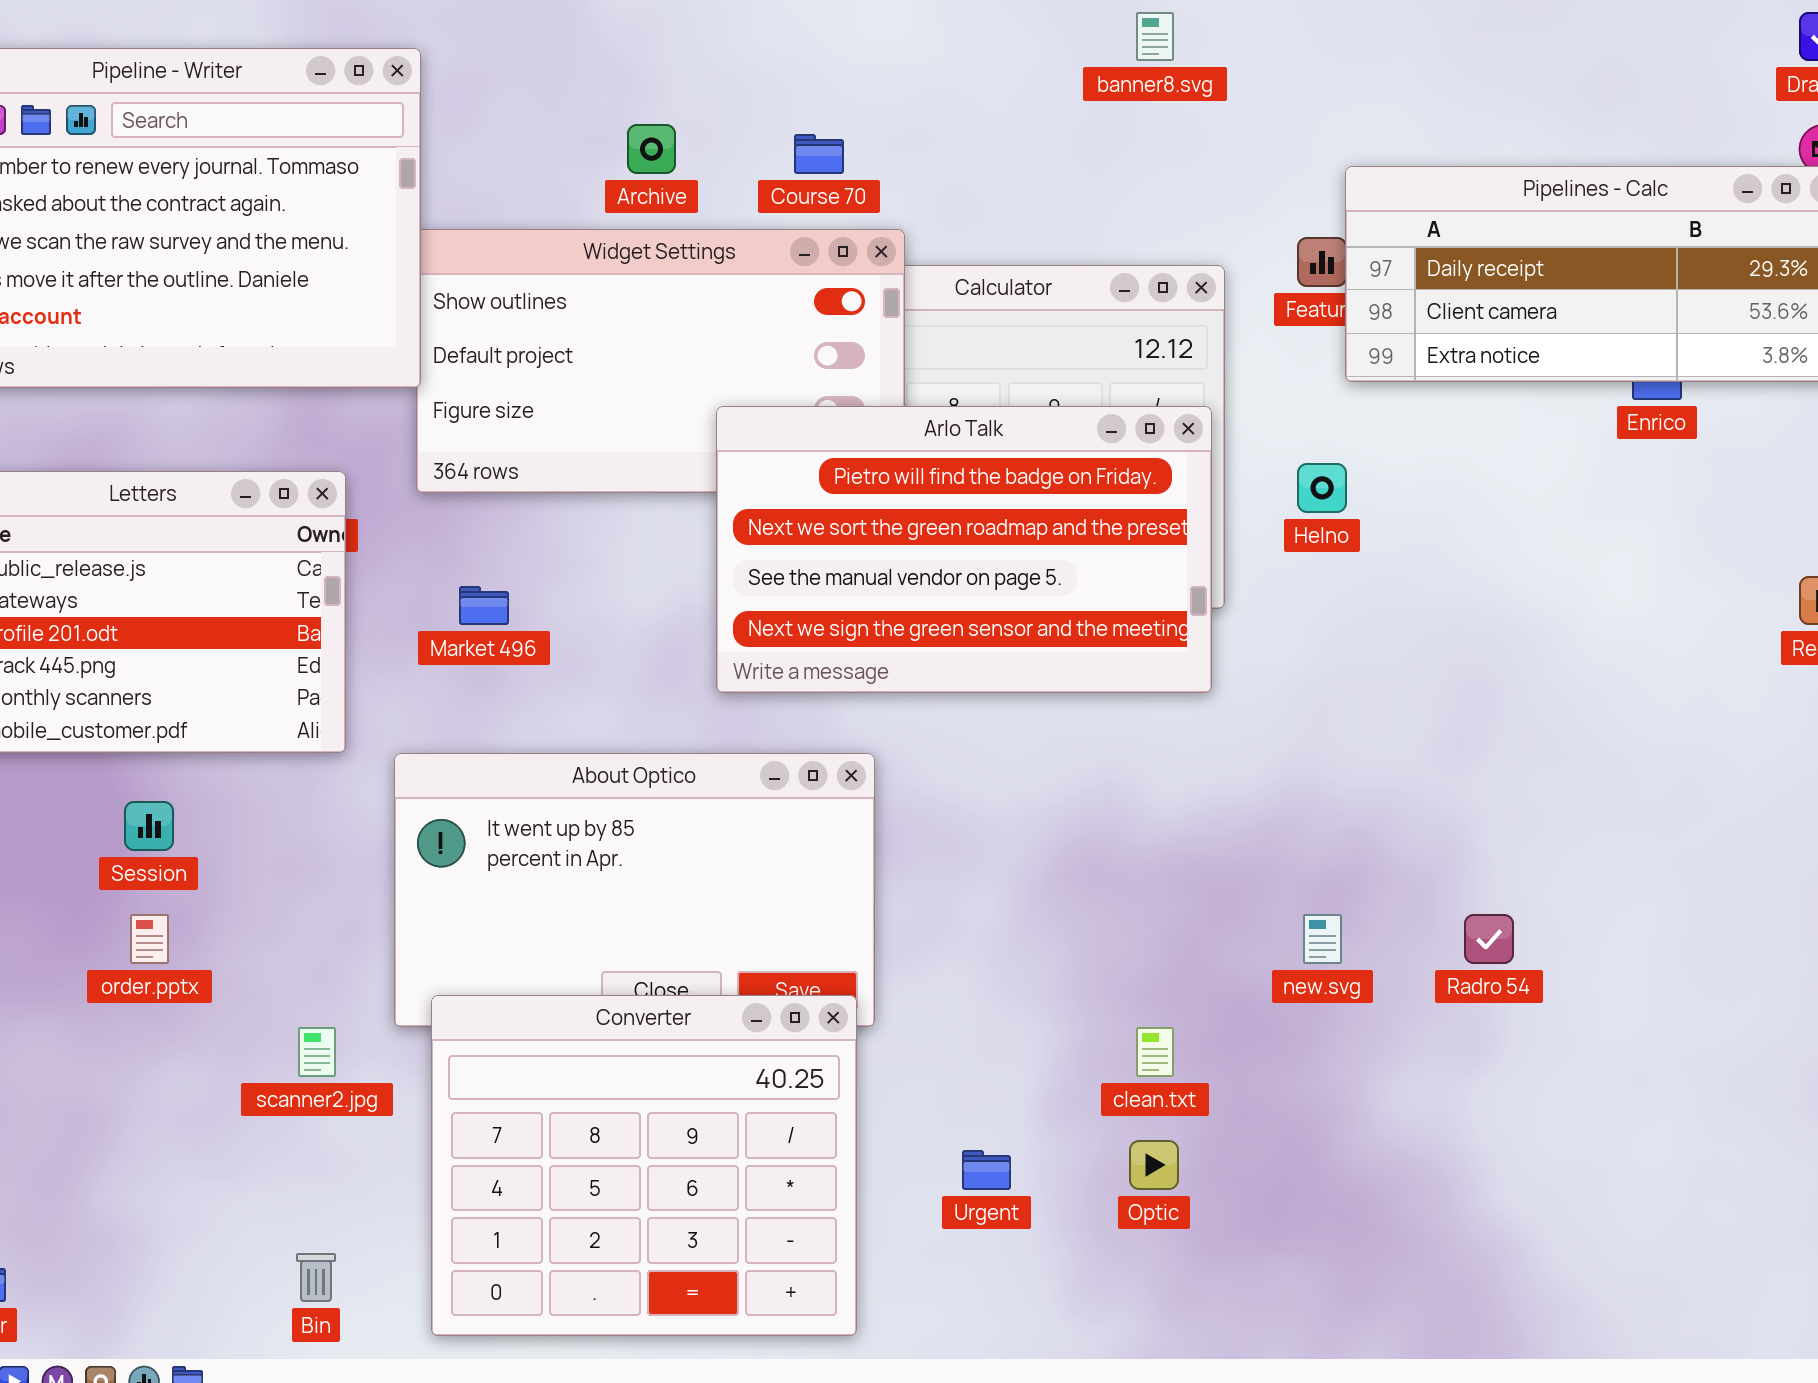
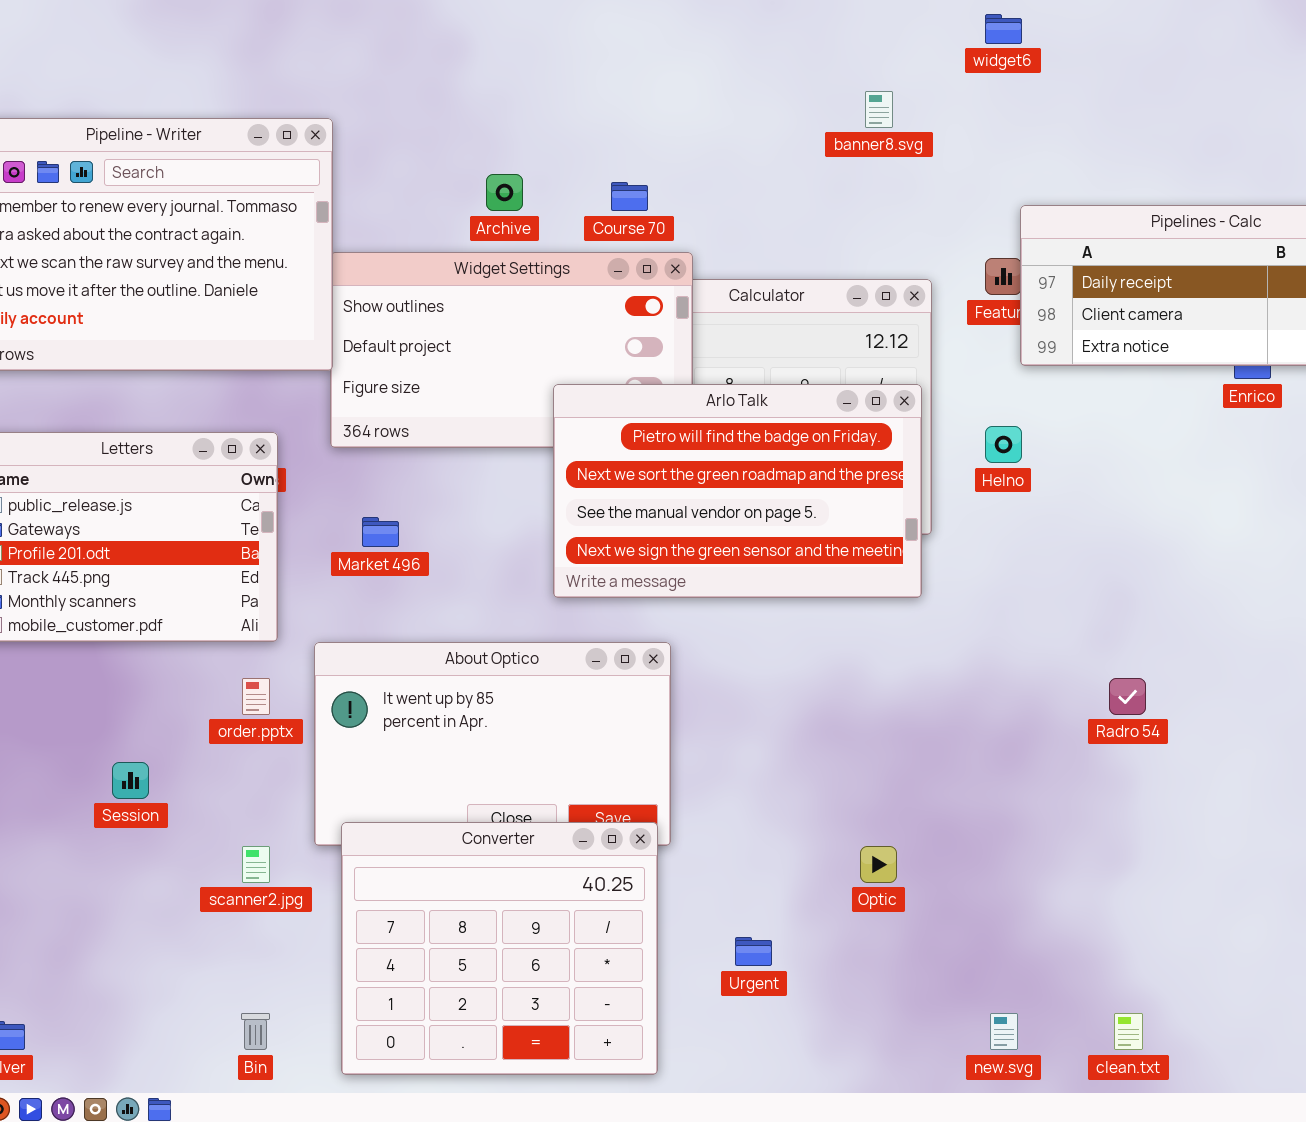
Session: [124,801,174,851] -> [112,762,149,799], moved
order.pptx: [130,914,169,964] -> [242,678,270,715], moved
new.svg: [1303,914,1342,964] -> [990,1013,1018,1050], moved
Radro 54: [1464,914,1514,964] -> [1109,678,1146,715], moved
clean.txt: [1136,1027,1174,1077] -> [1114,1013,1143,1050], moved
Optic: [1129,1140,1179,1190] -> [860,846,897,883], moved

